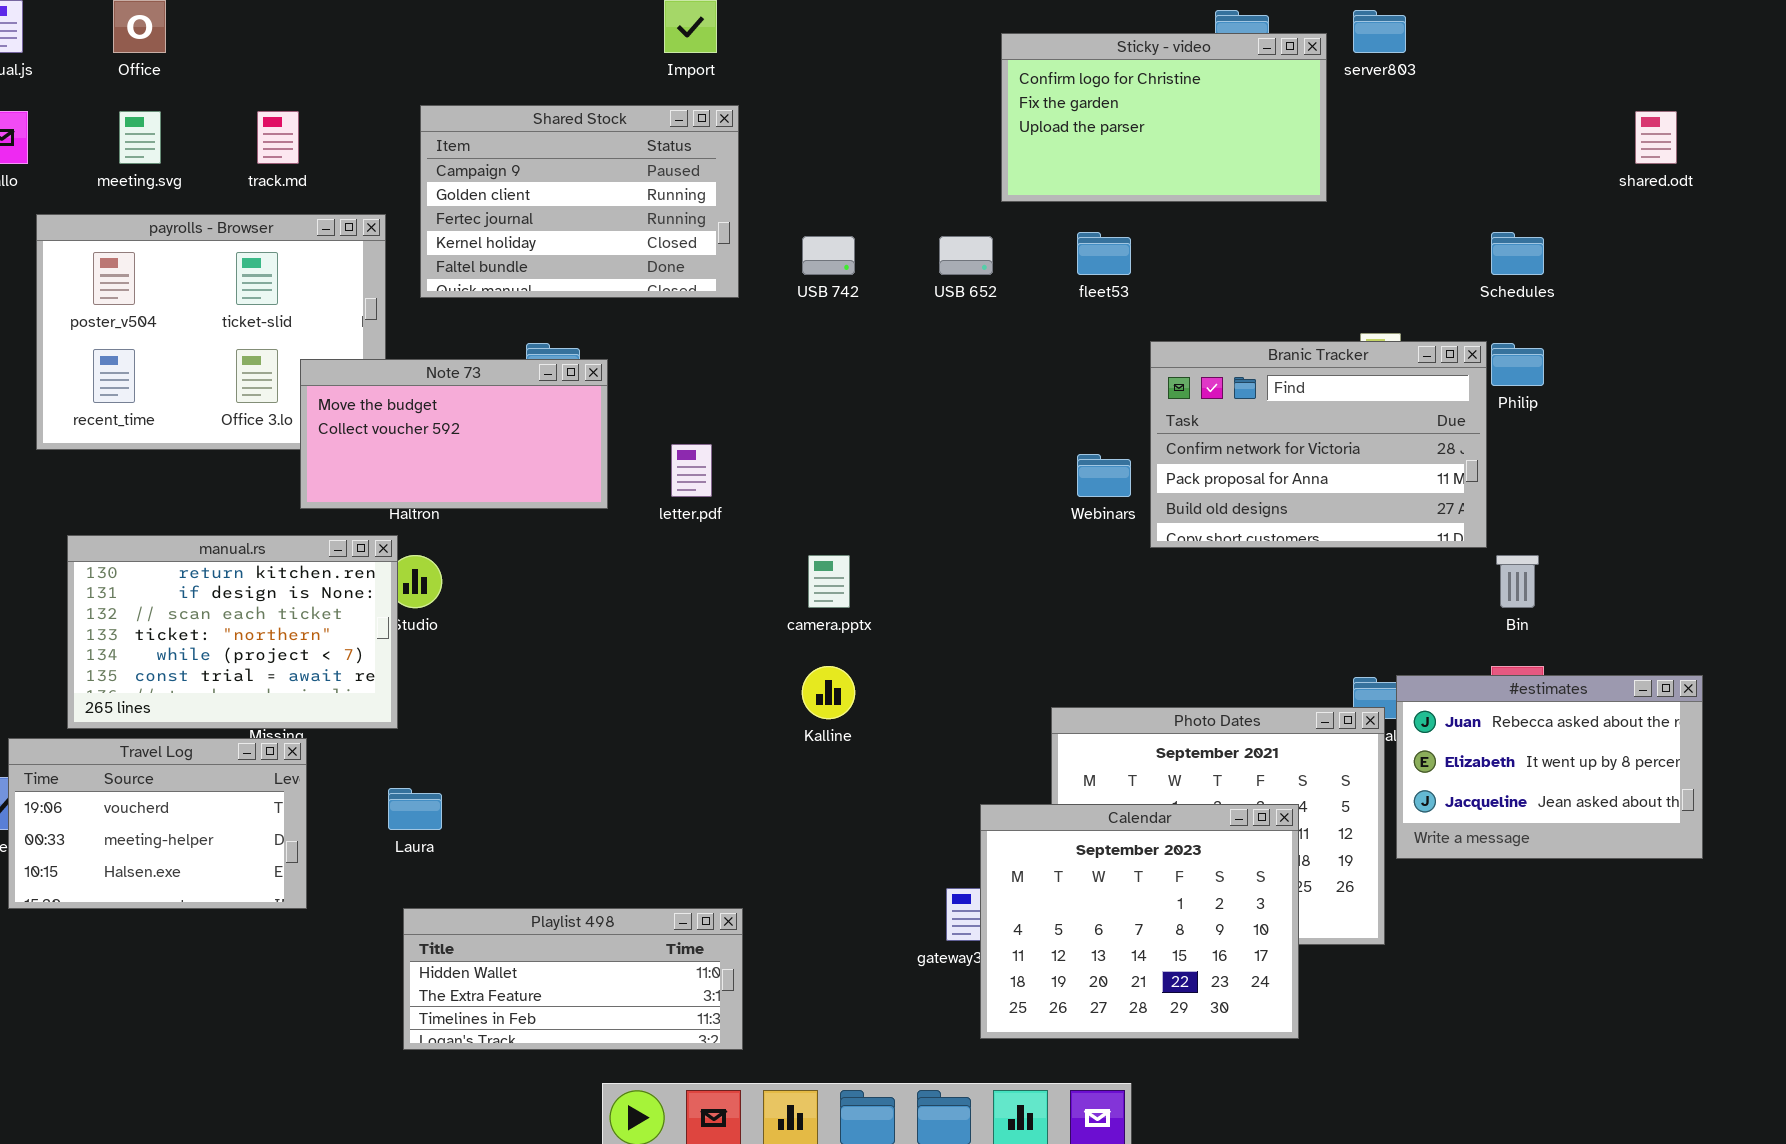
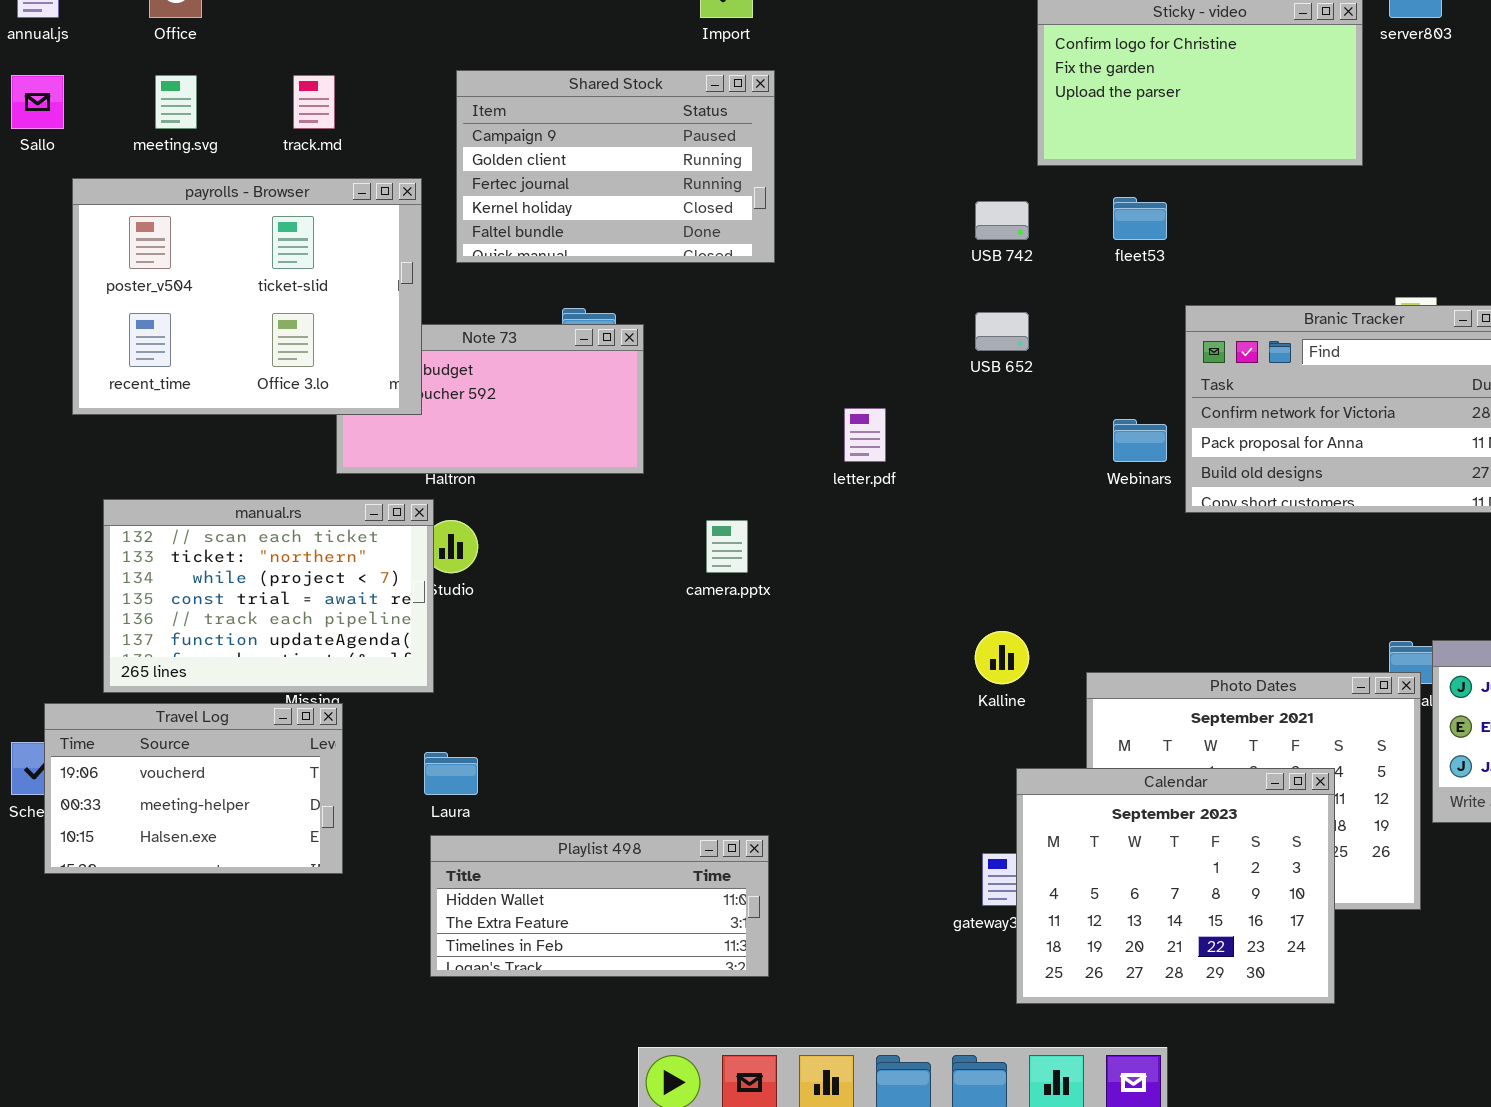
payrolls - Browser: [36,214,386,450] -> [72,178,422,415], raised
USB 742: [802,236,855,275] -> [975,201,1029,240], moved
USB 652: [939,236,993,275] -> [975,312,1029,351], moved
letter.pdf: [671,444,712,497] -> [844,408,886,462], moved
manual.rs: [67,535,398,729] -> [103,499,434,693], scrolled down 2 rows
camera.pptx: [808,555,850,608] -> [706,520,748,573], moved
Kalline: [802,666,855,719] -> [975,631,1029,684], moved
Playlist 498: [403,908,743,1050] -> [430,835,769,977], moved

